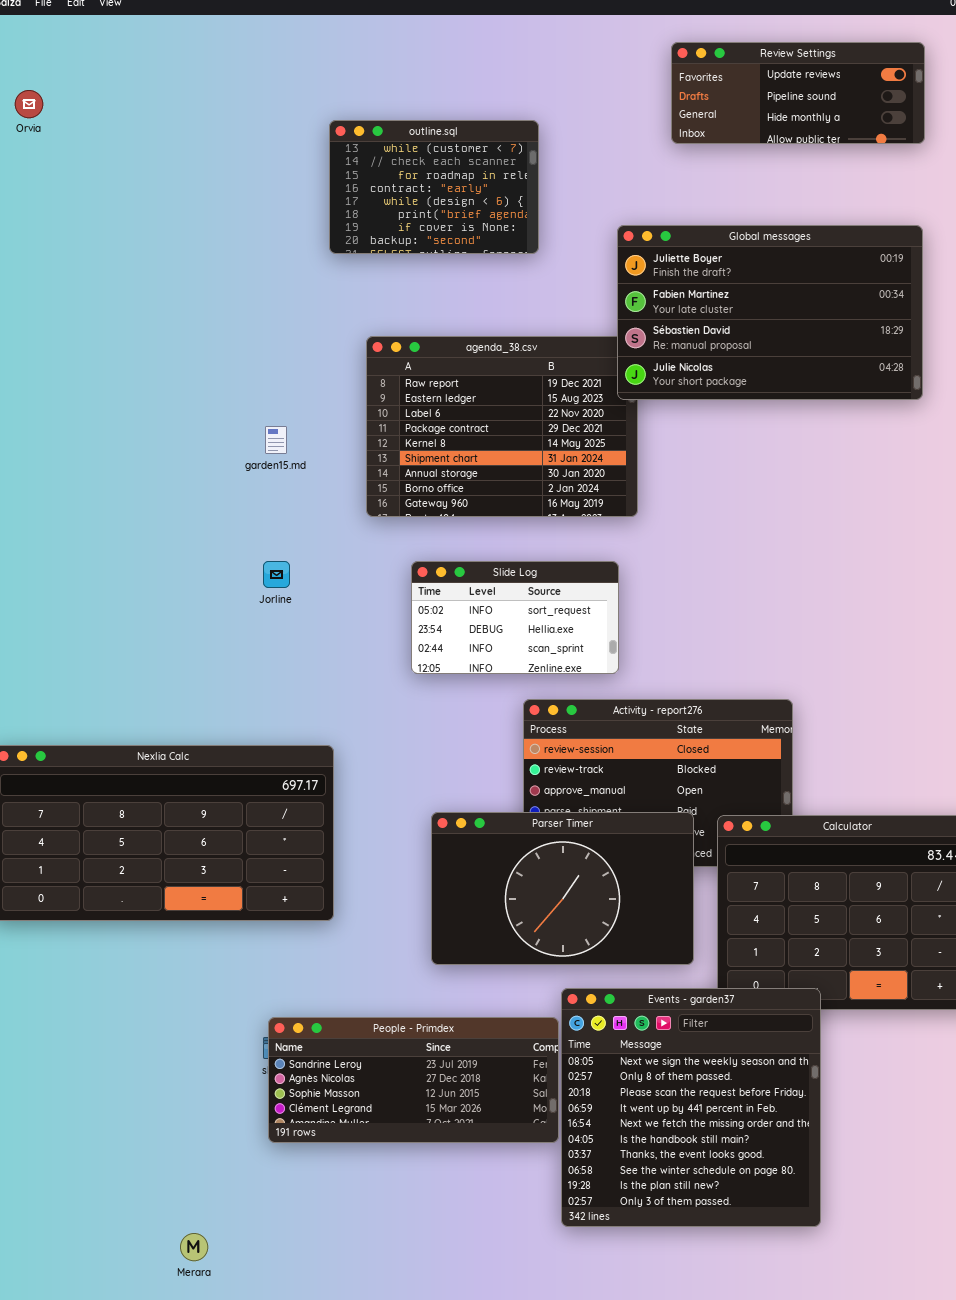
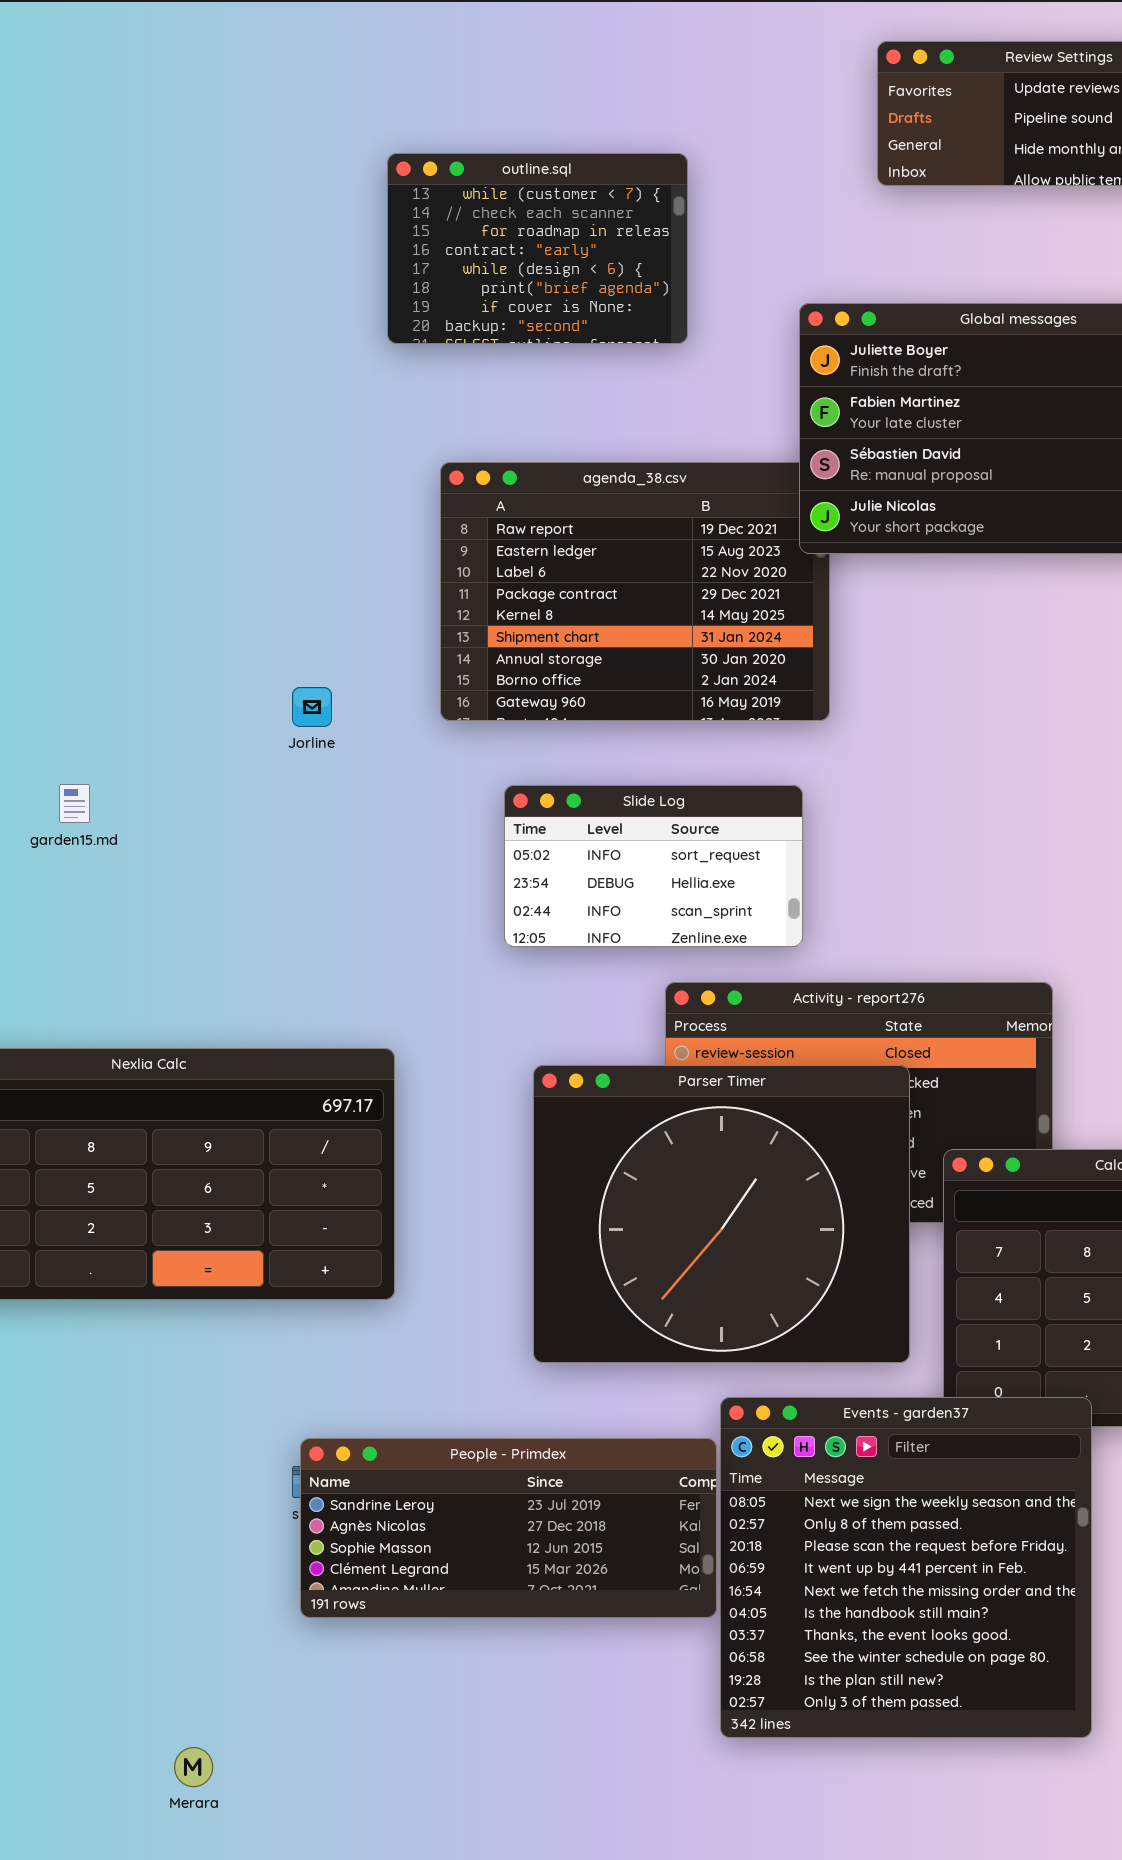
garden15.md: [265,426,287,454] -> [59,784,90,823], moved
Jorline: [263,561,290,588] -> [292,687,332,727], moved
Parser Timer: [431,812,694,965] -> [533,1065,910,1363], resized

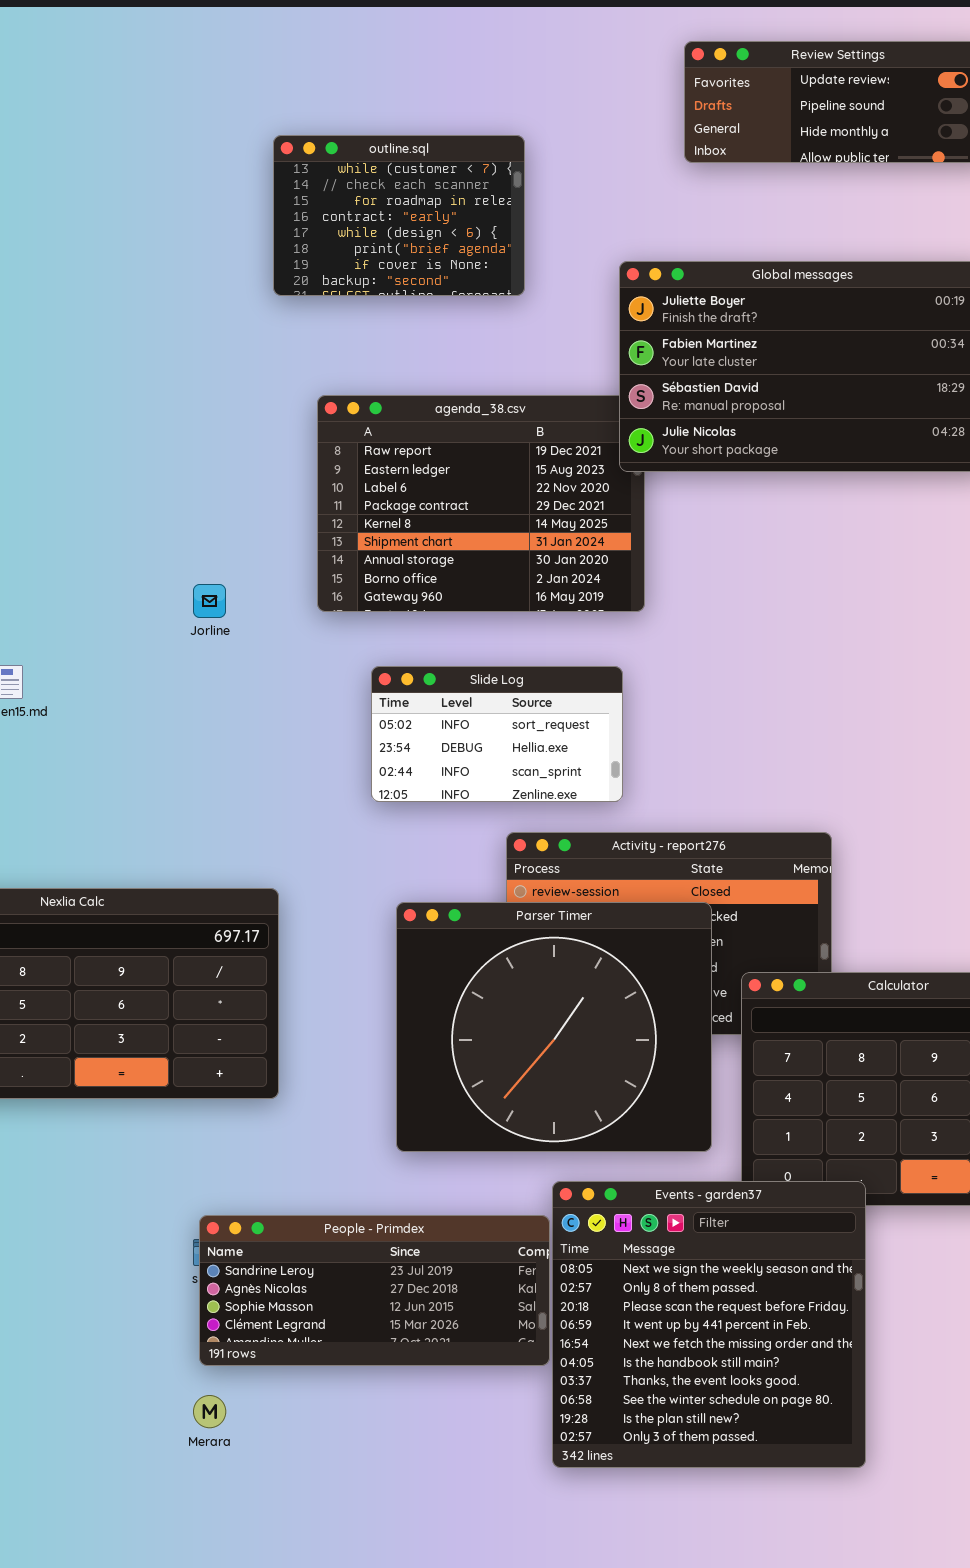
Merara: [174,1747,213,1787] -> [193,1395,226,1428], moved

